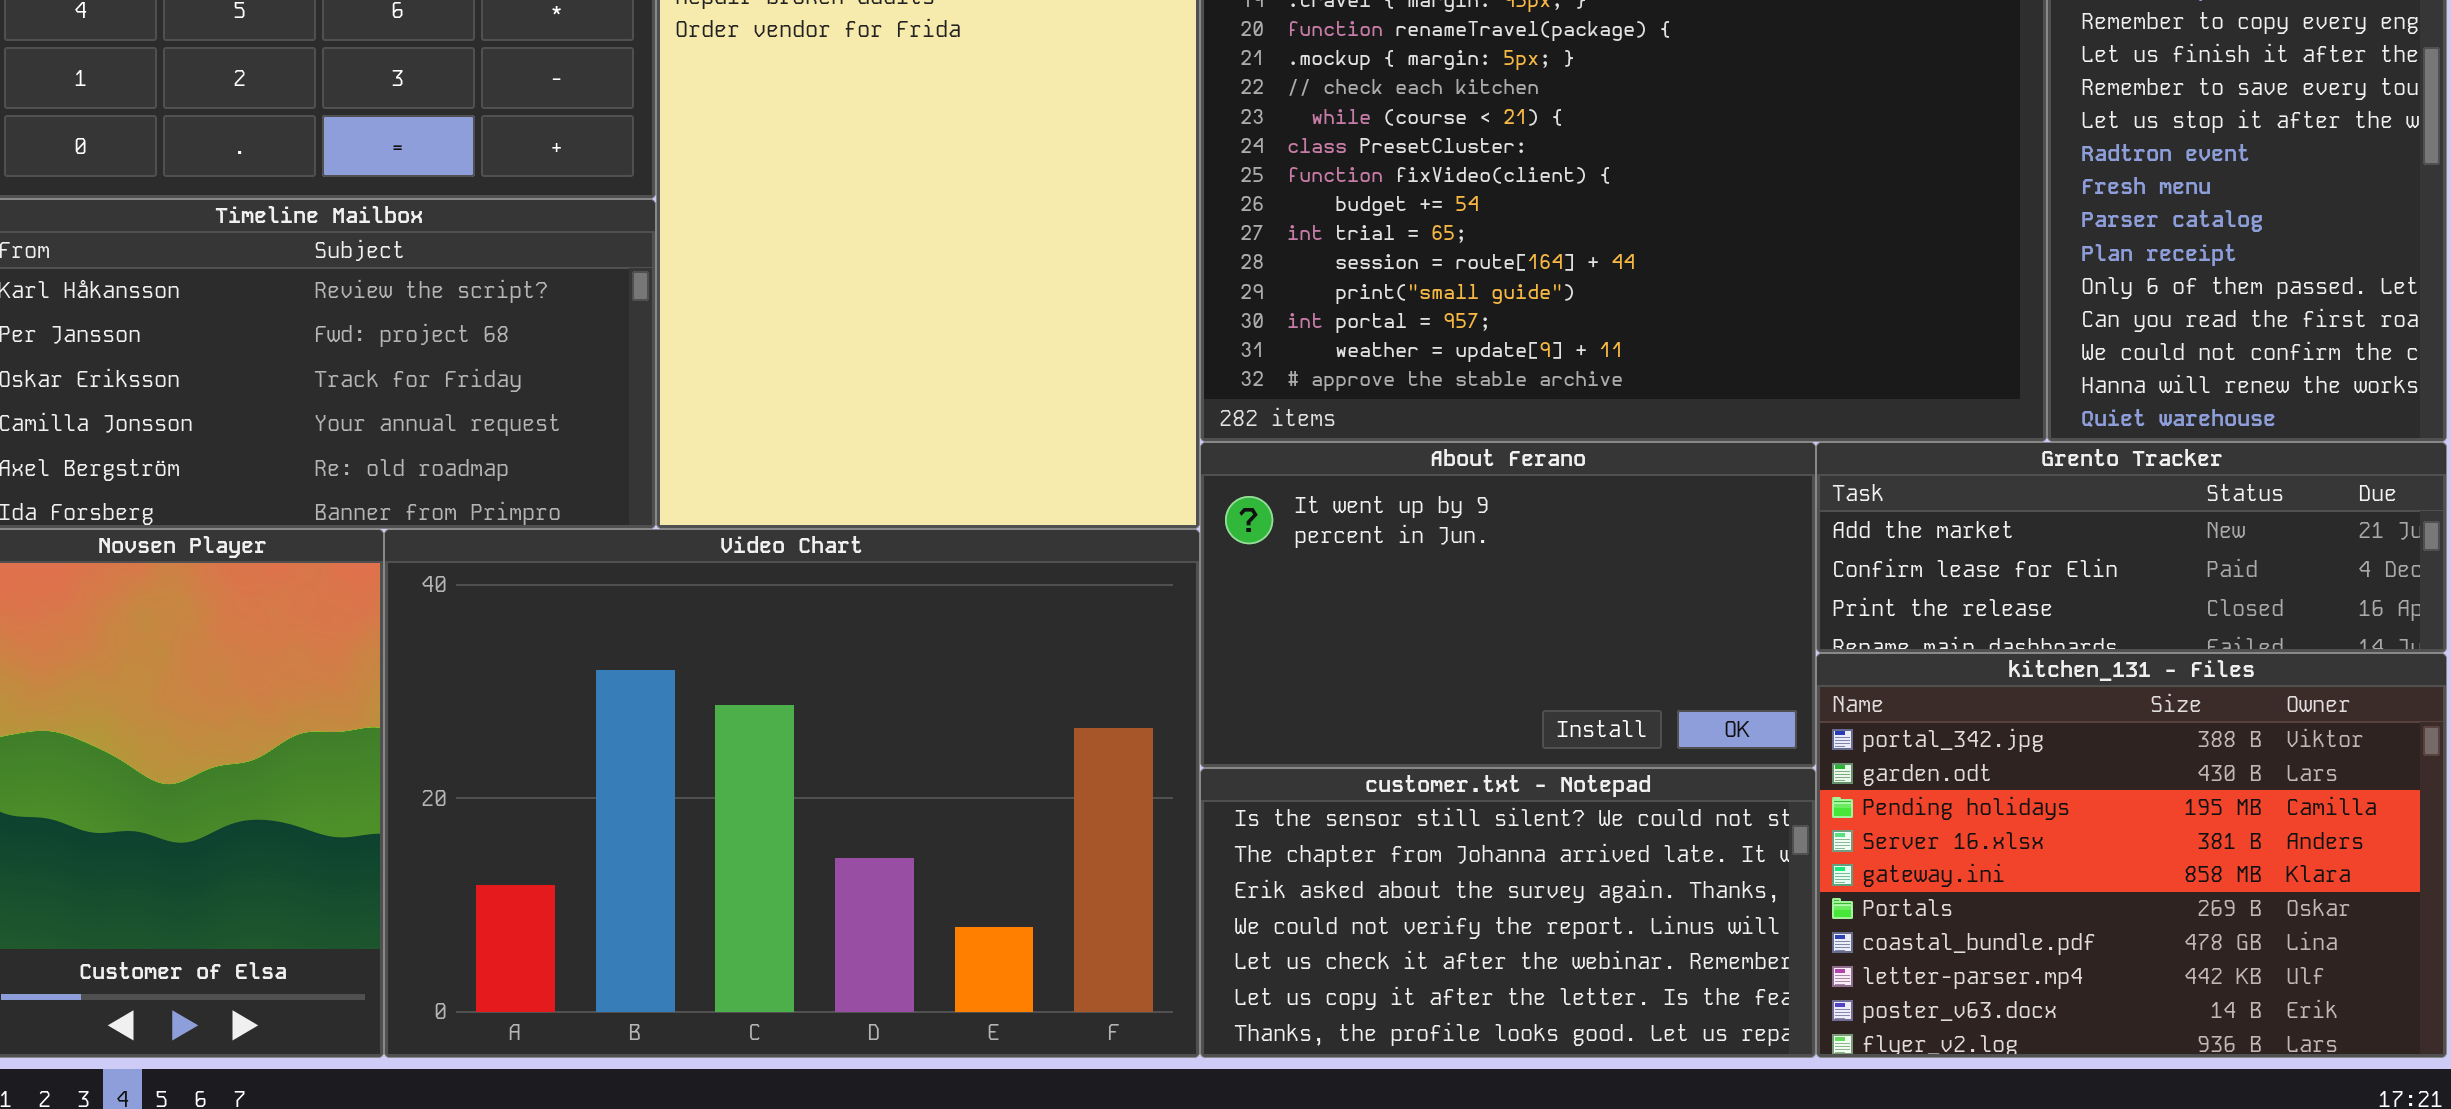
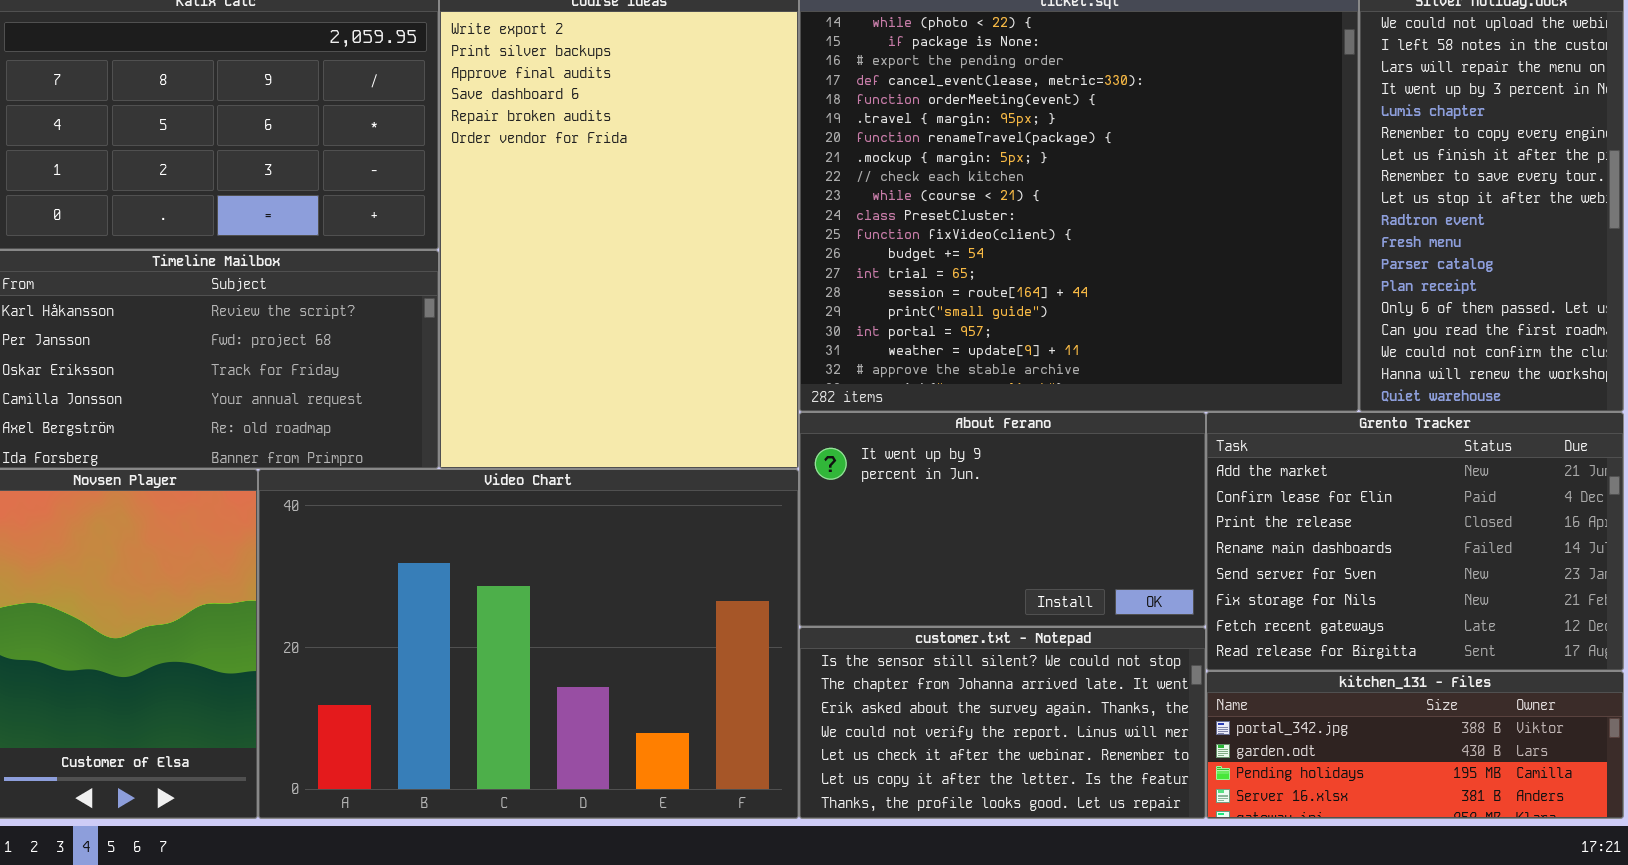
Grento Tracker: [1816,442,2447,653] -> [1206,412,1624,671], resized
kitchen_131 - Files: [1816,653,2447,1058] -> [1206,671,1624,819], resized

